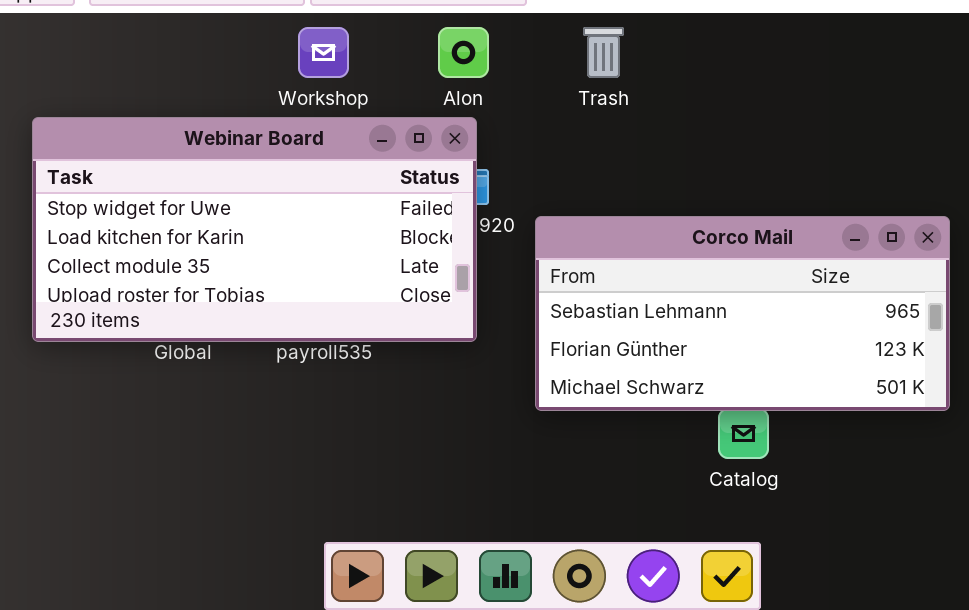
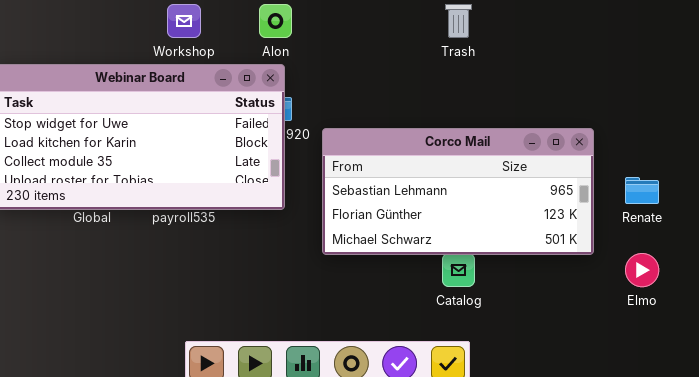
Trash: [583,27,624,78] -> [445,4,472,38], moved

